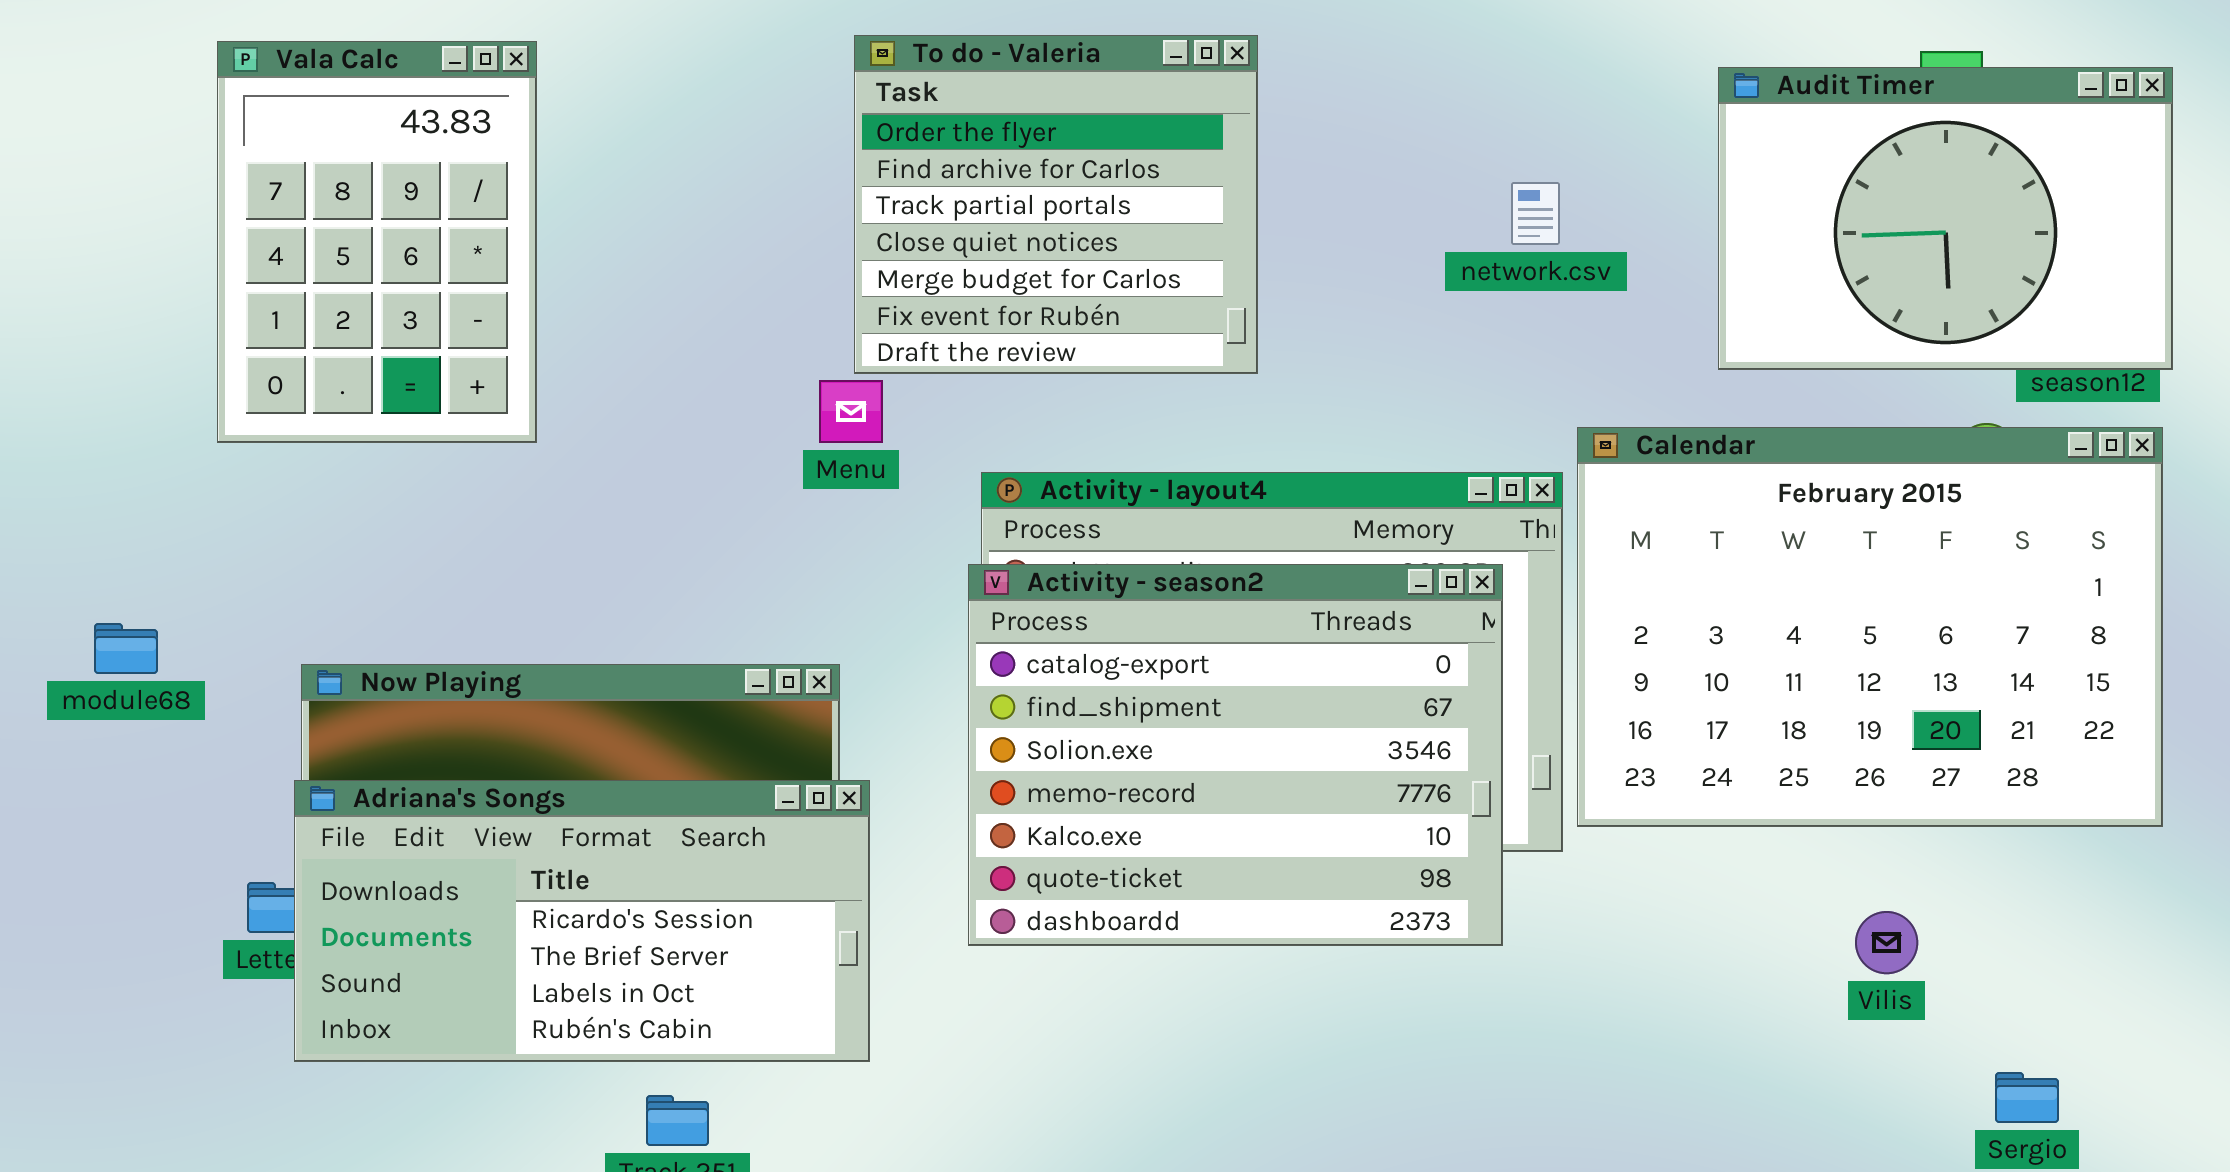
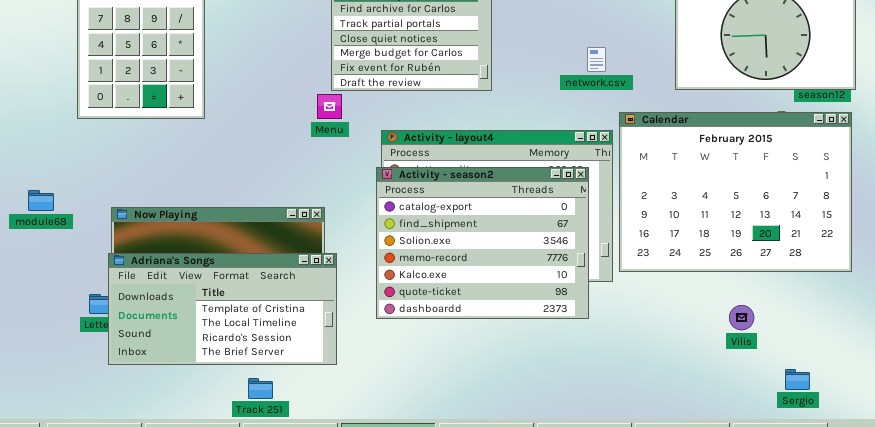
network.csv: [1511,182,1560,245] -> [587,47,606,72], moved
Adriana's Songs: [294,780,870,1062] -> [108,253,337,365], scrolled up 2 rows

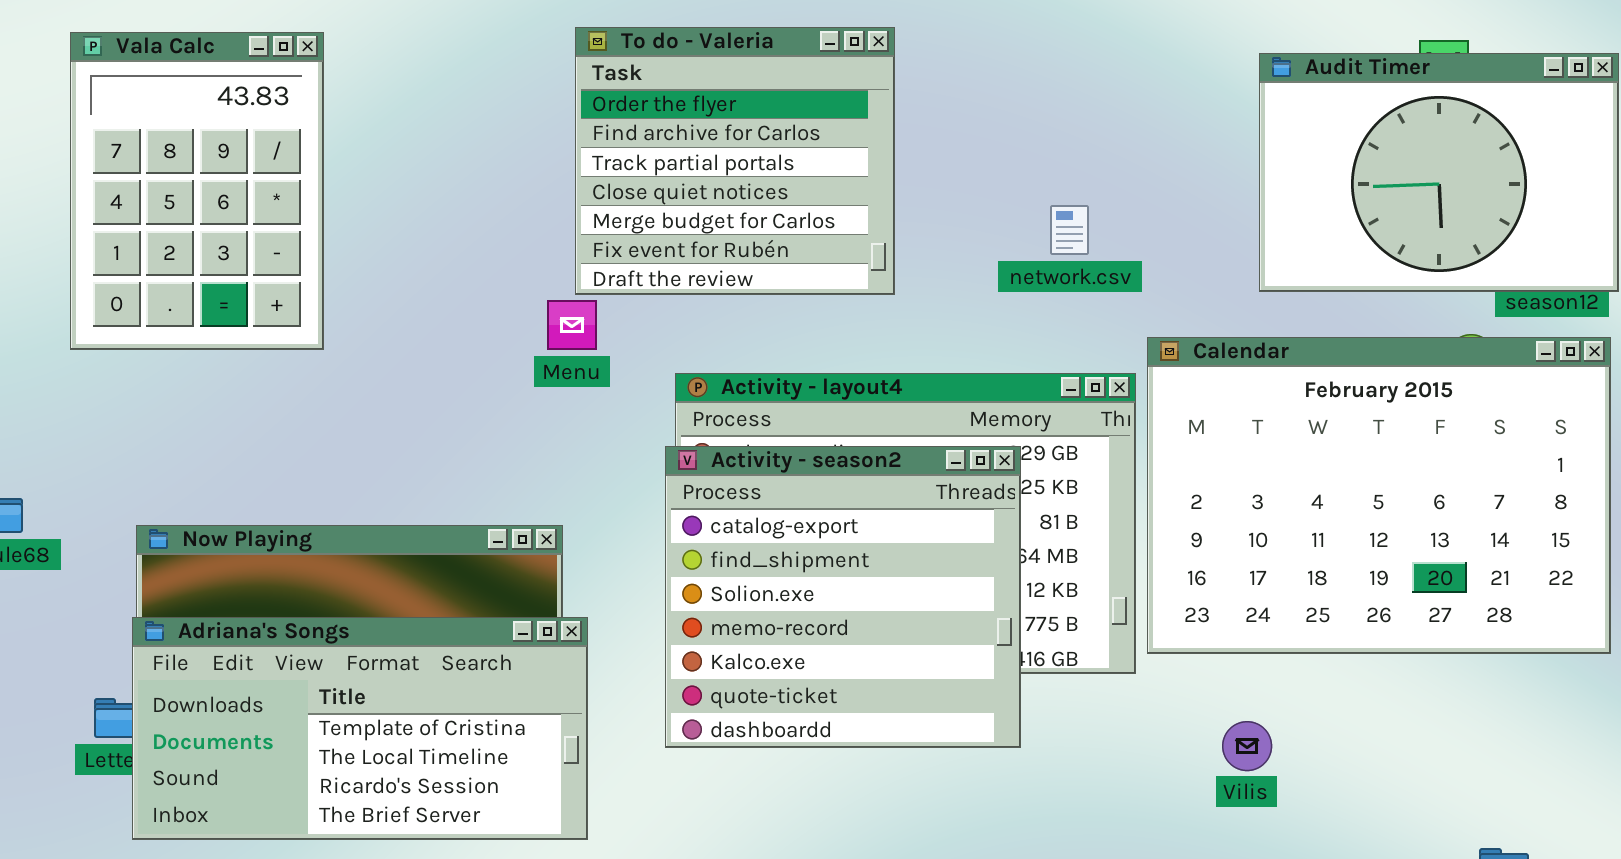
network.csv: [587,47,606,72] -> [1050,205,1089,255], moved
Activity - season2: [376,167,589,319] -> [665,446,1021,748], resized
Vilis: [729,305,754,330] -> [1222,721,1272,771], moved

